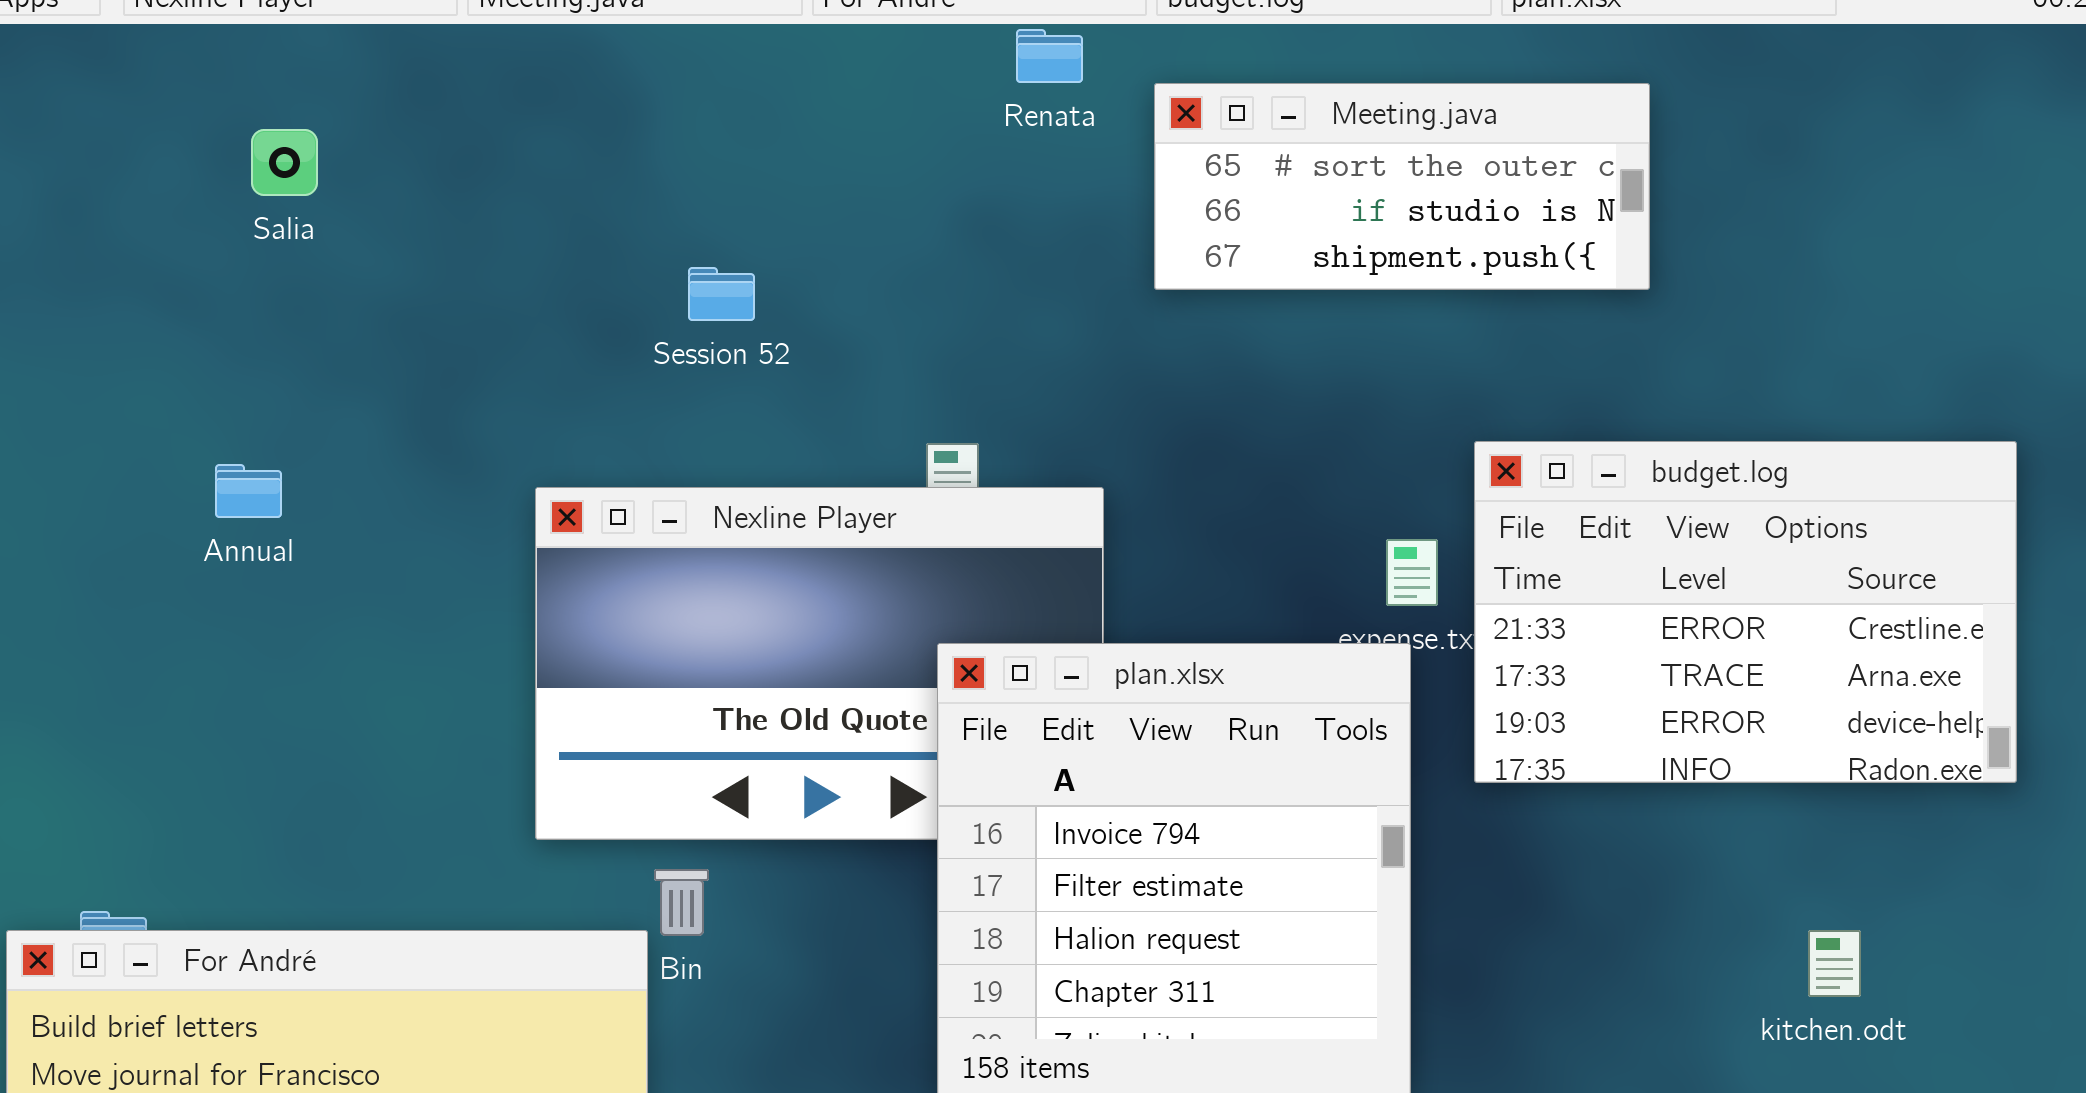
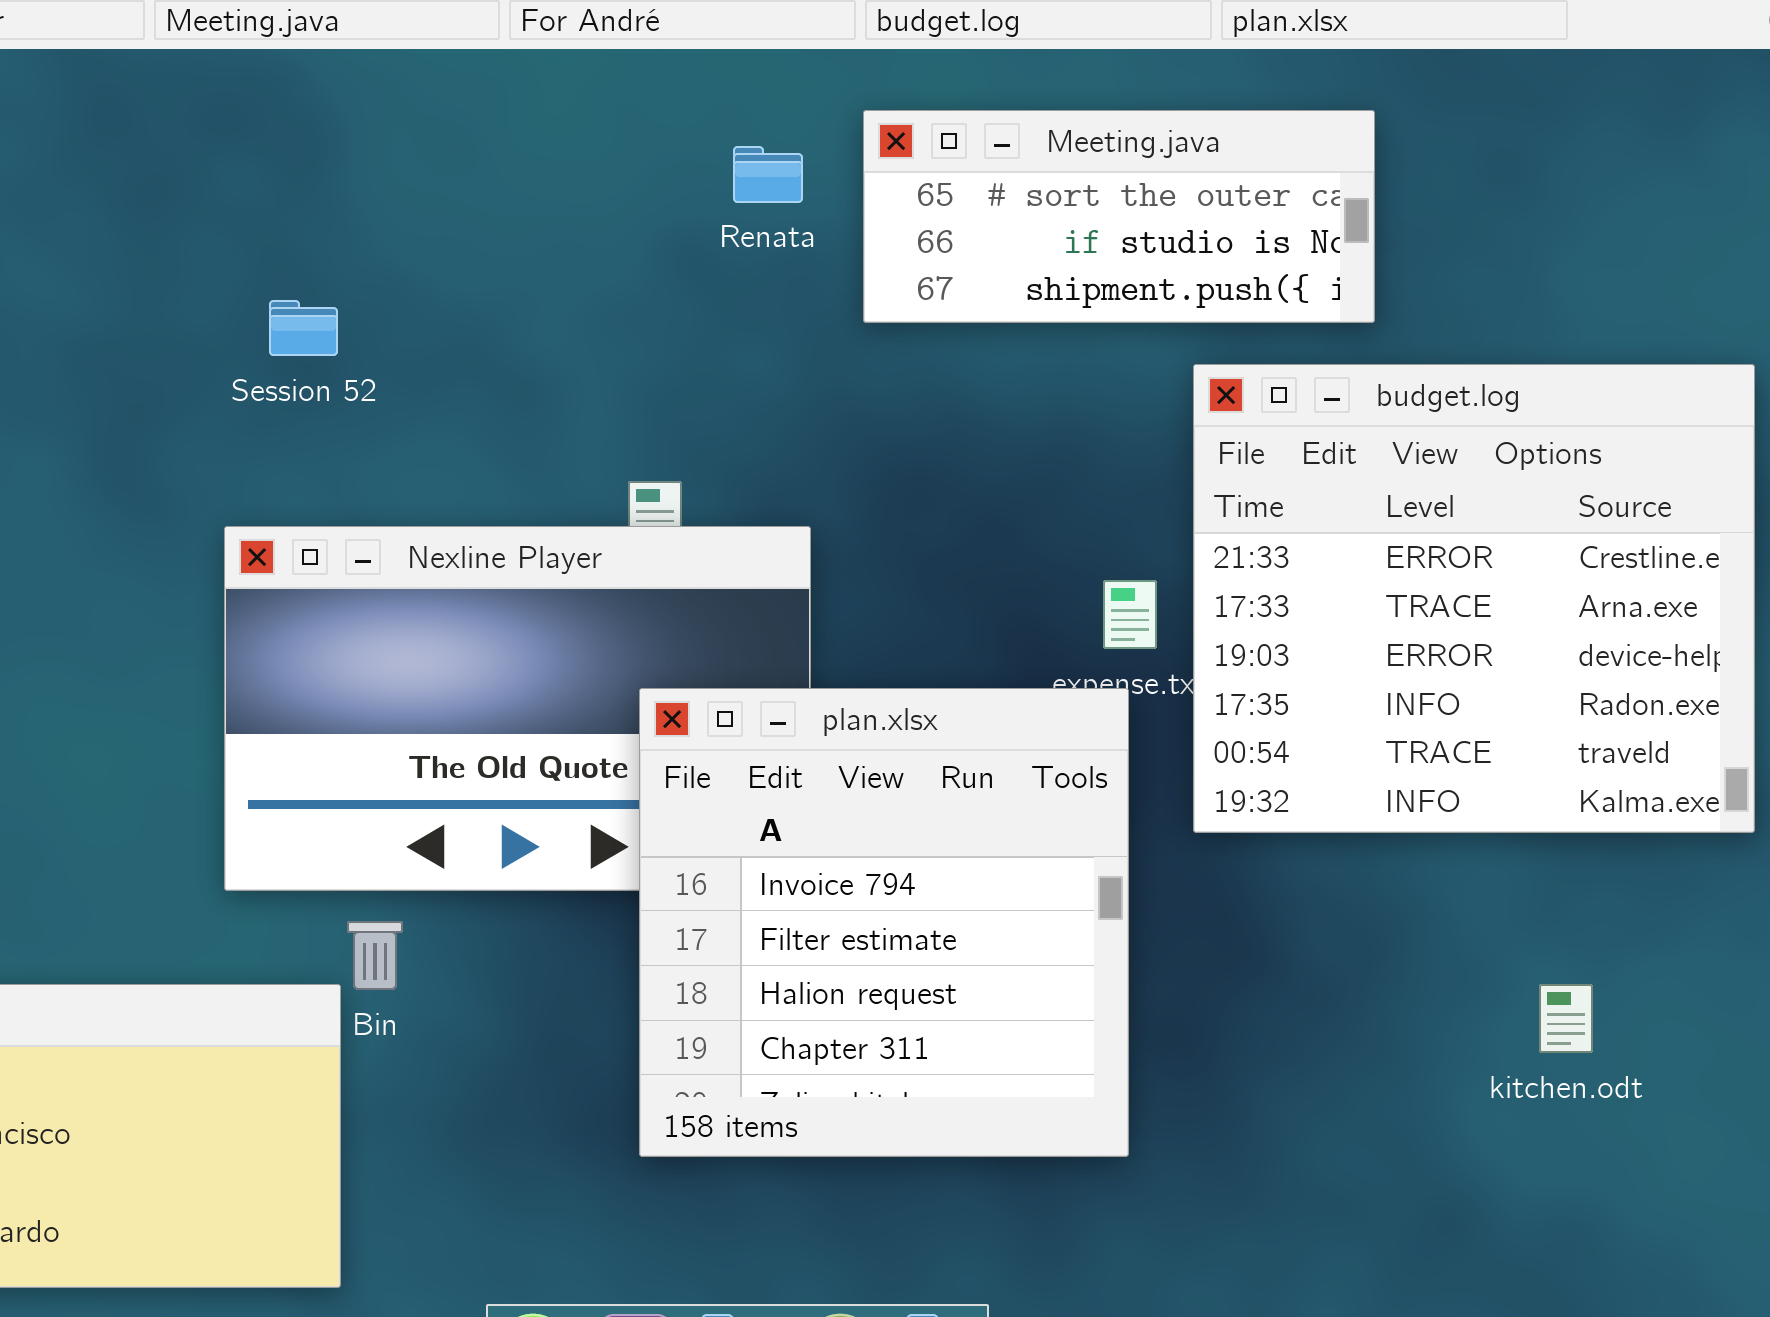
Renata: [1016,29,1083,83] -> [733,146,803,203], moved
Session 52: [688,267,755,321] -> [269,300,338,356], moved
budget.log: [1474,441,2017,783] -> [1193,364,1755,833], resized

